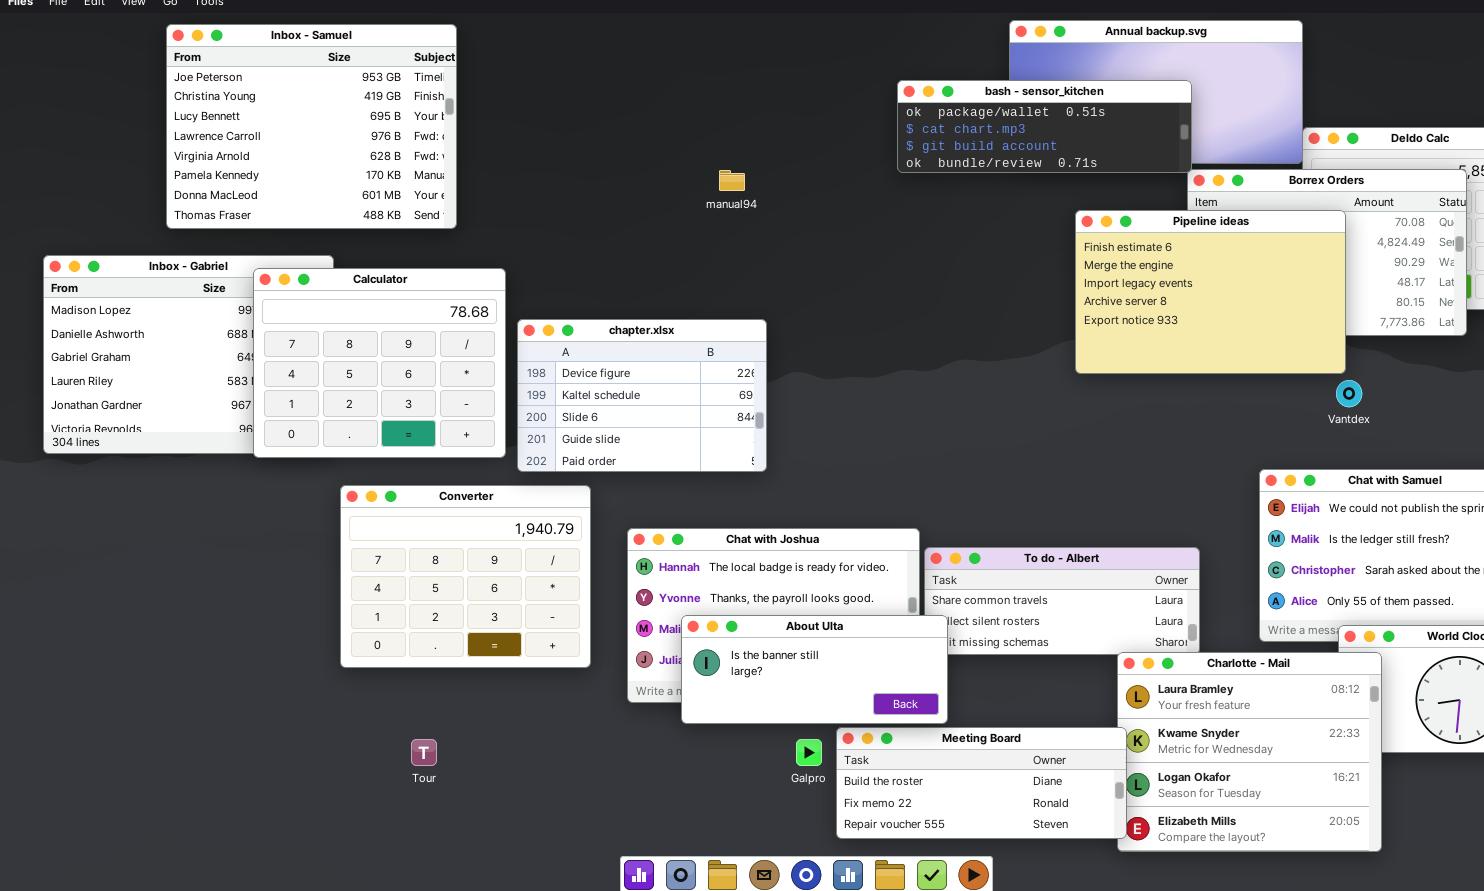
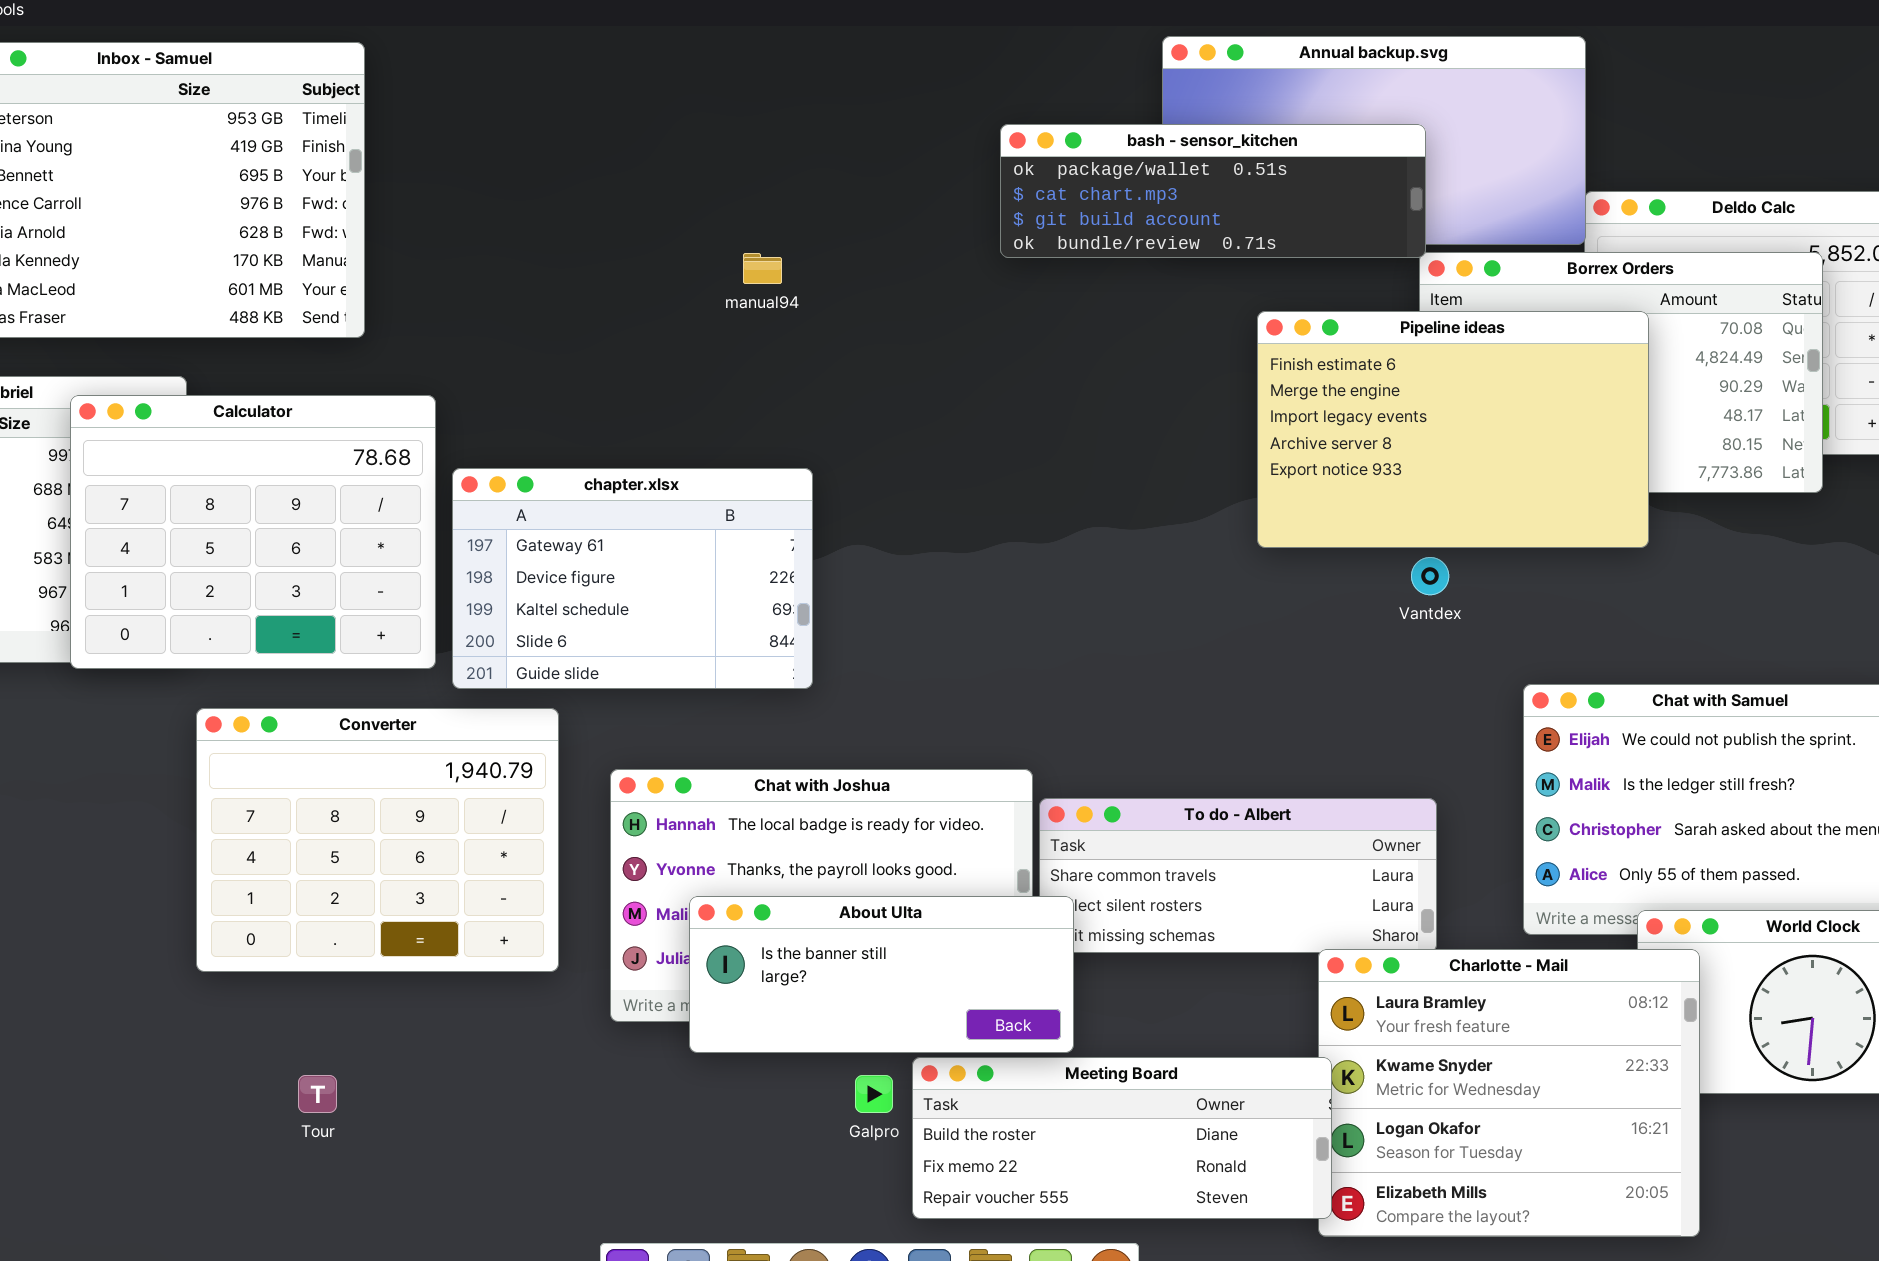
chapter.xlsx: [517,319,767,472] -> [452,468,813,689], scrolled up 1 row
Vantdex: [1336,380,1362,407] -> [1411,557,1449,595], moved

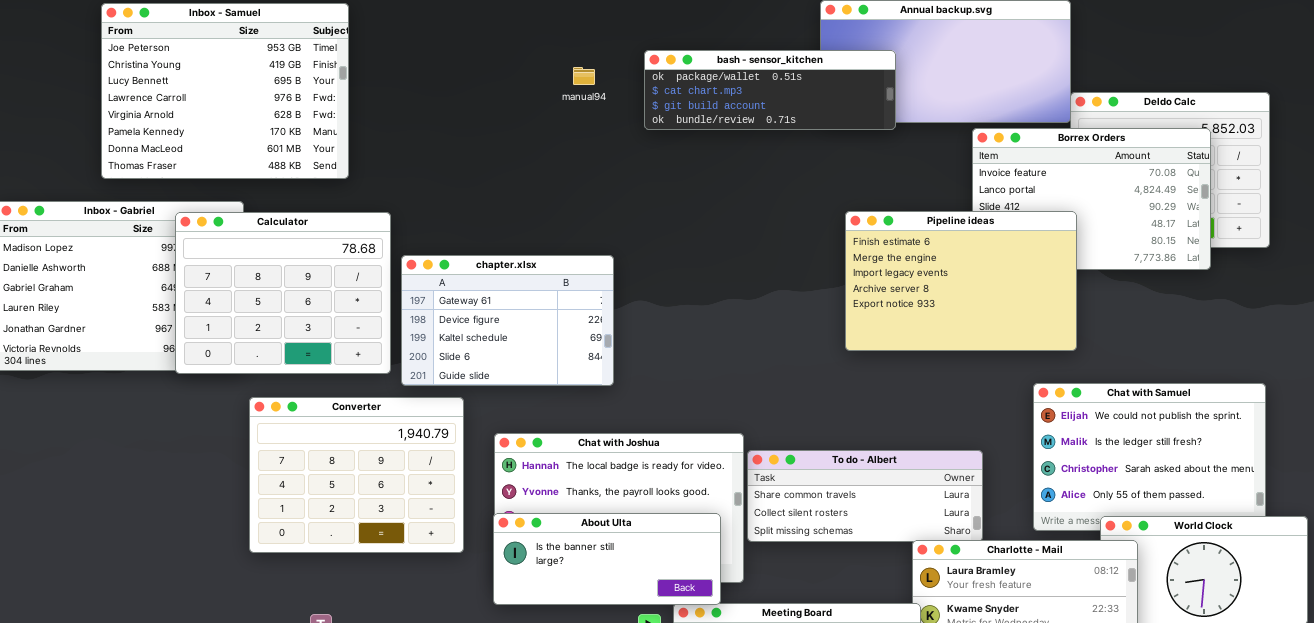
bash - sensor_kitchen: [1000,124,1426,258] -> [644,50,896,130], moved
manual94: [743,253,782,284] -> [573,67,595,85], moved
Pipeline ideas: [1257,311,1649,548] -> [845,211,1077,351], moved
About Ulta: [689,896,1074,1053] -> [493,513,721,605], moved

